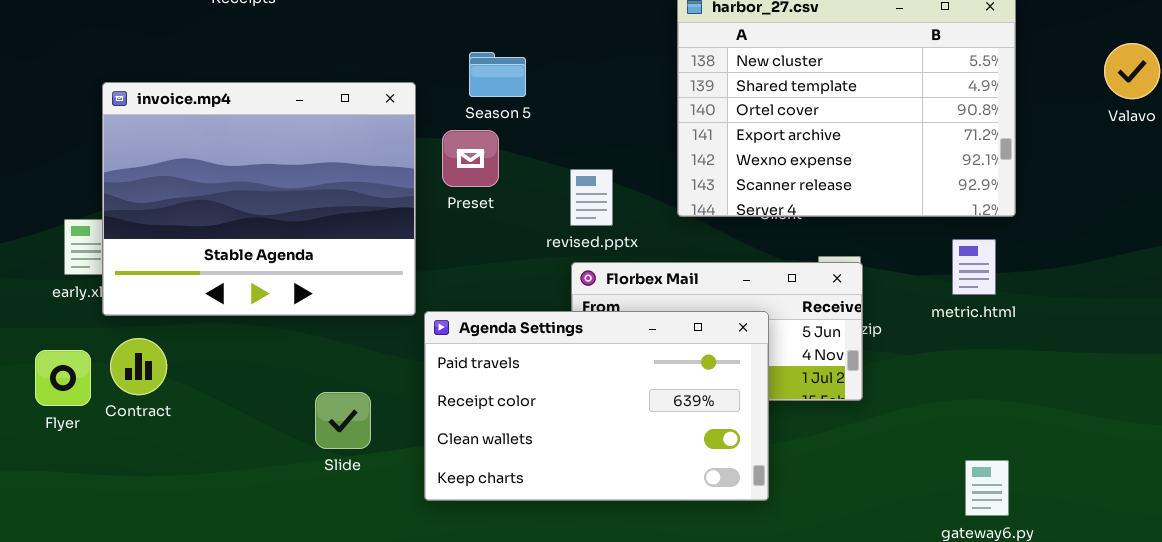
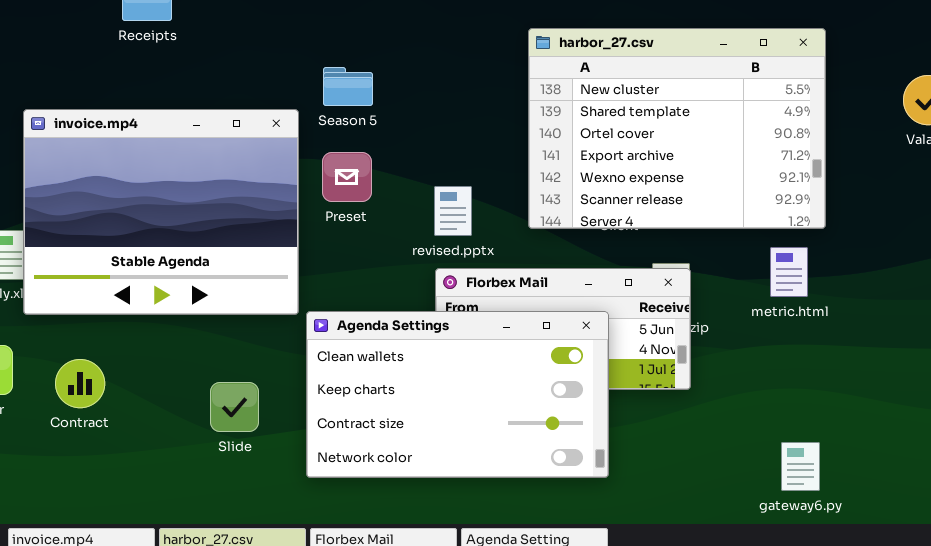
Season 5: [469,52,526,97] -> [323,67,373,106], moved
Agenda Settings: [424,311,769,501] -> [306,311,609,478], scrolled down 2 rows
Contract: [110,338,167,395] -> [55,359,105,408], moved

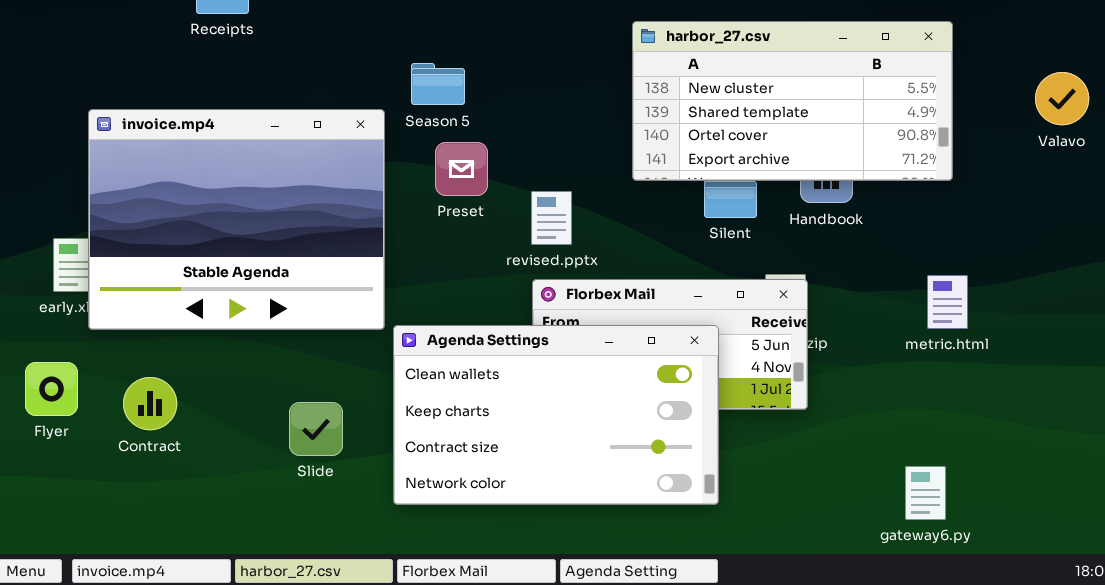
harbor_27.csv: [528,28,826,229] -> [632,21,953,181], resized
Preset: [322,152,372,202] -> [435,142,488,196], moved
metric.html: [770,247,808,297] -> [927,275,968,329], moved

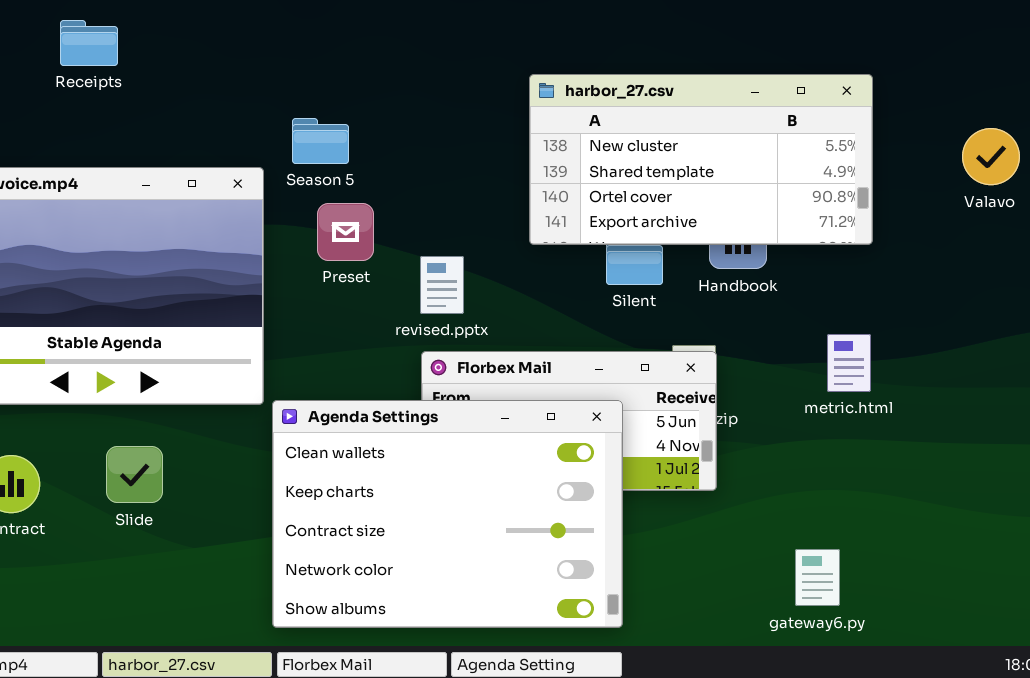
metric.html: [927,275,968,329] -> [827,334,871,392], moved
Agenda Settings: [393,325,719,505] -> [272,400,623,628], resized
Slide: [289,402,343,456] -> [106,446,163,503], moved
gateway6.py: [905,466,946,520] -> [795,549,840,606], moved

